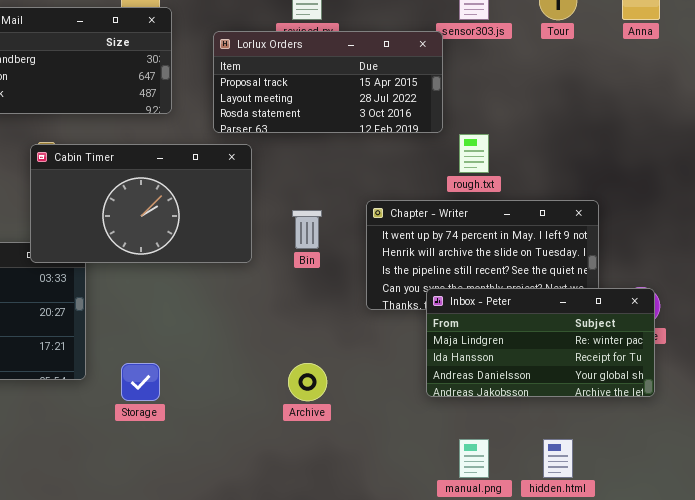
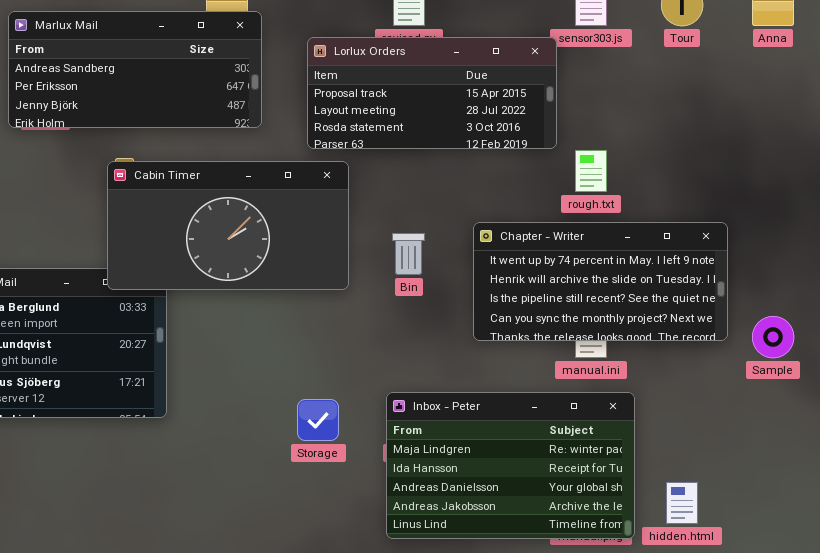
Inbox - Peter: [426,288,655,397] -> [386,392,635,539], moved, resized
Storage: [121,363,160,401] -> [297,399,339,441], moved

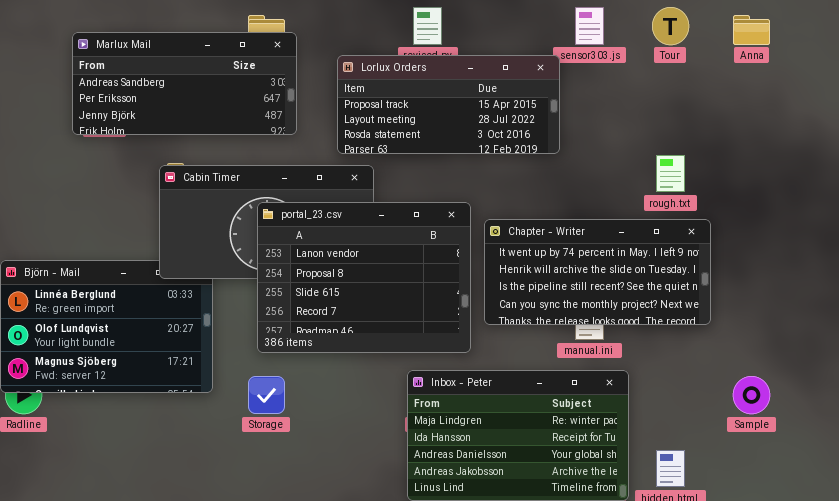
rough.txt: [575,150,607,192] -> [656,155,685,192], moved
portal_23.csv: none -> [257,202,471,353], opened
Sample: [752,316,794,358] -> [733,376,770,414], moved
Storage: [297,399,339,441] -> [248,376,285,414], moved

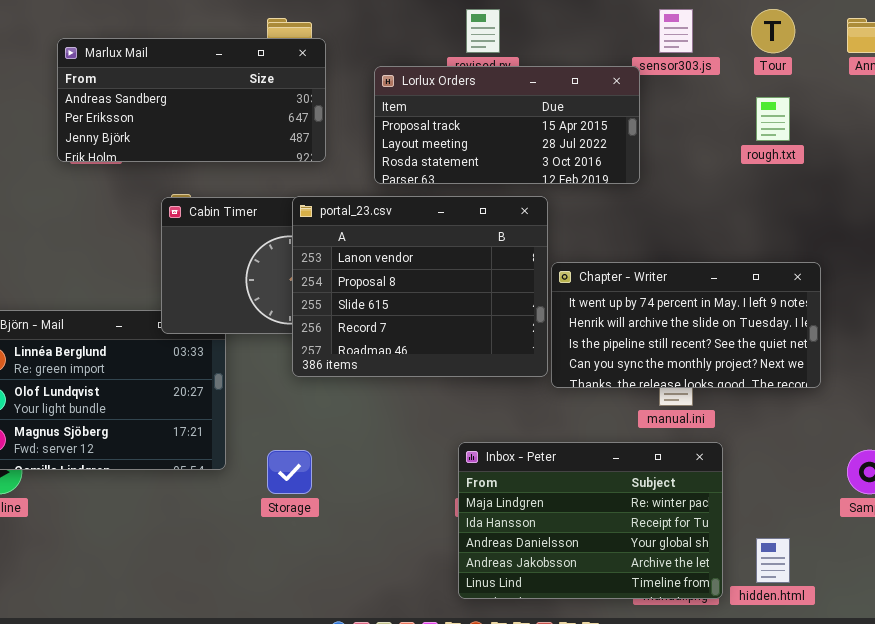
rough.txt: [656,155,685,192] -> [756,97,790,141], moved
portal_23.csv: [257,202,471,353] -> [292,196,548,377], moved

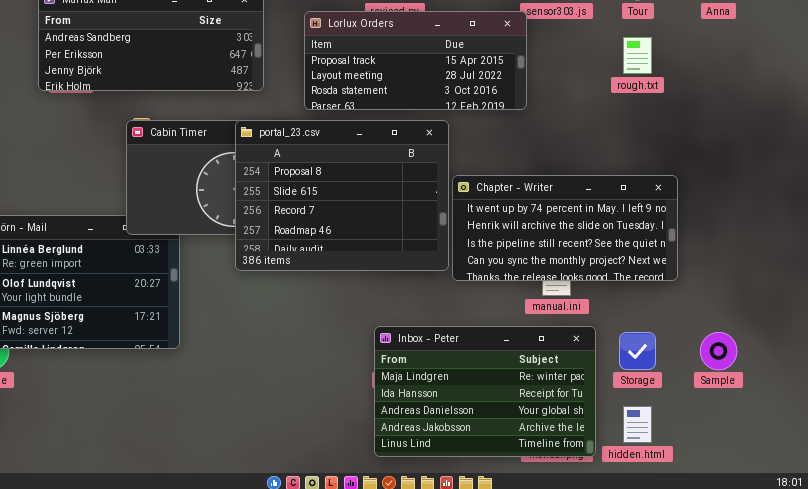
portal_23.csv: [292,196,548,377] -> [235,120,449,271], scrolled down 1 row
Storage: [267,450,312,494] -> [619,332,656,370], moved

